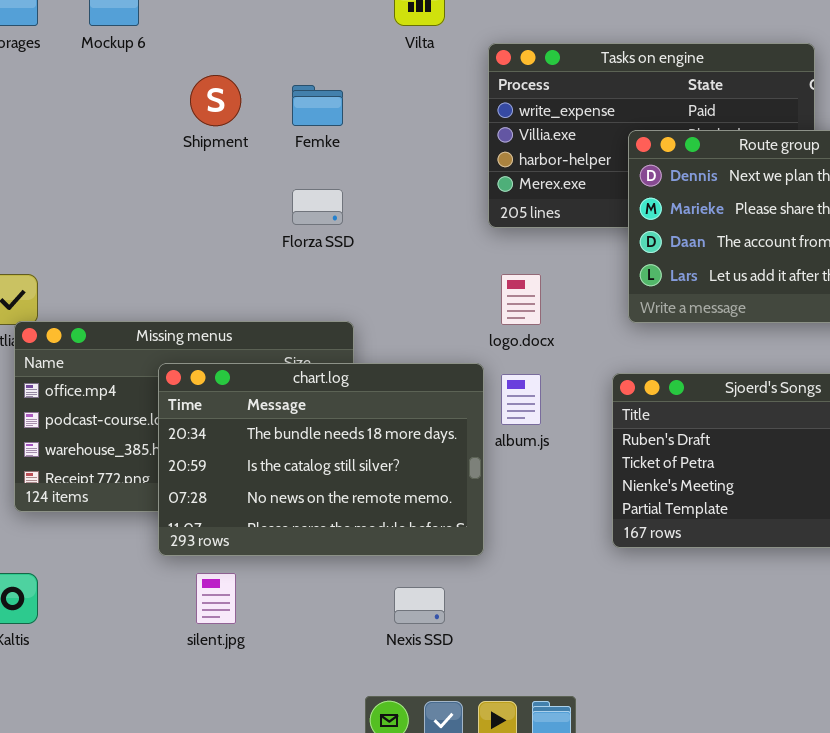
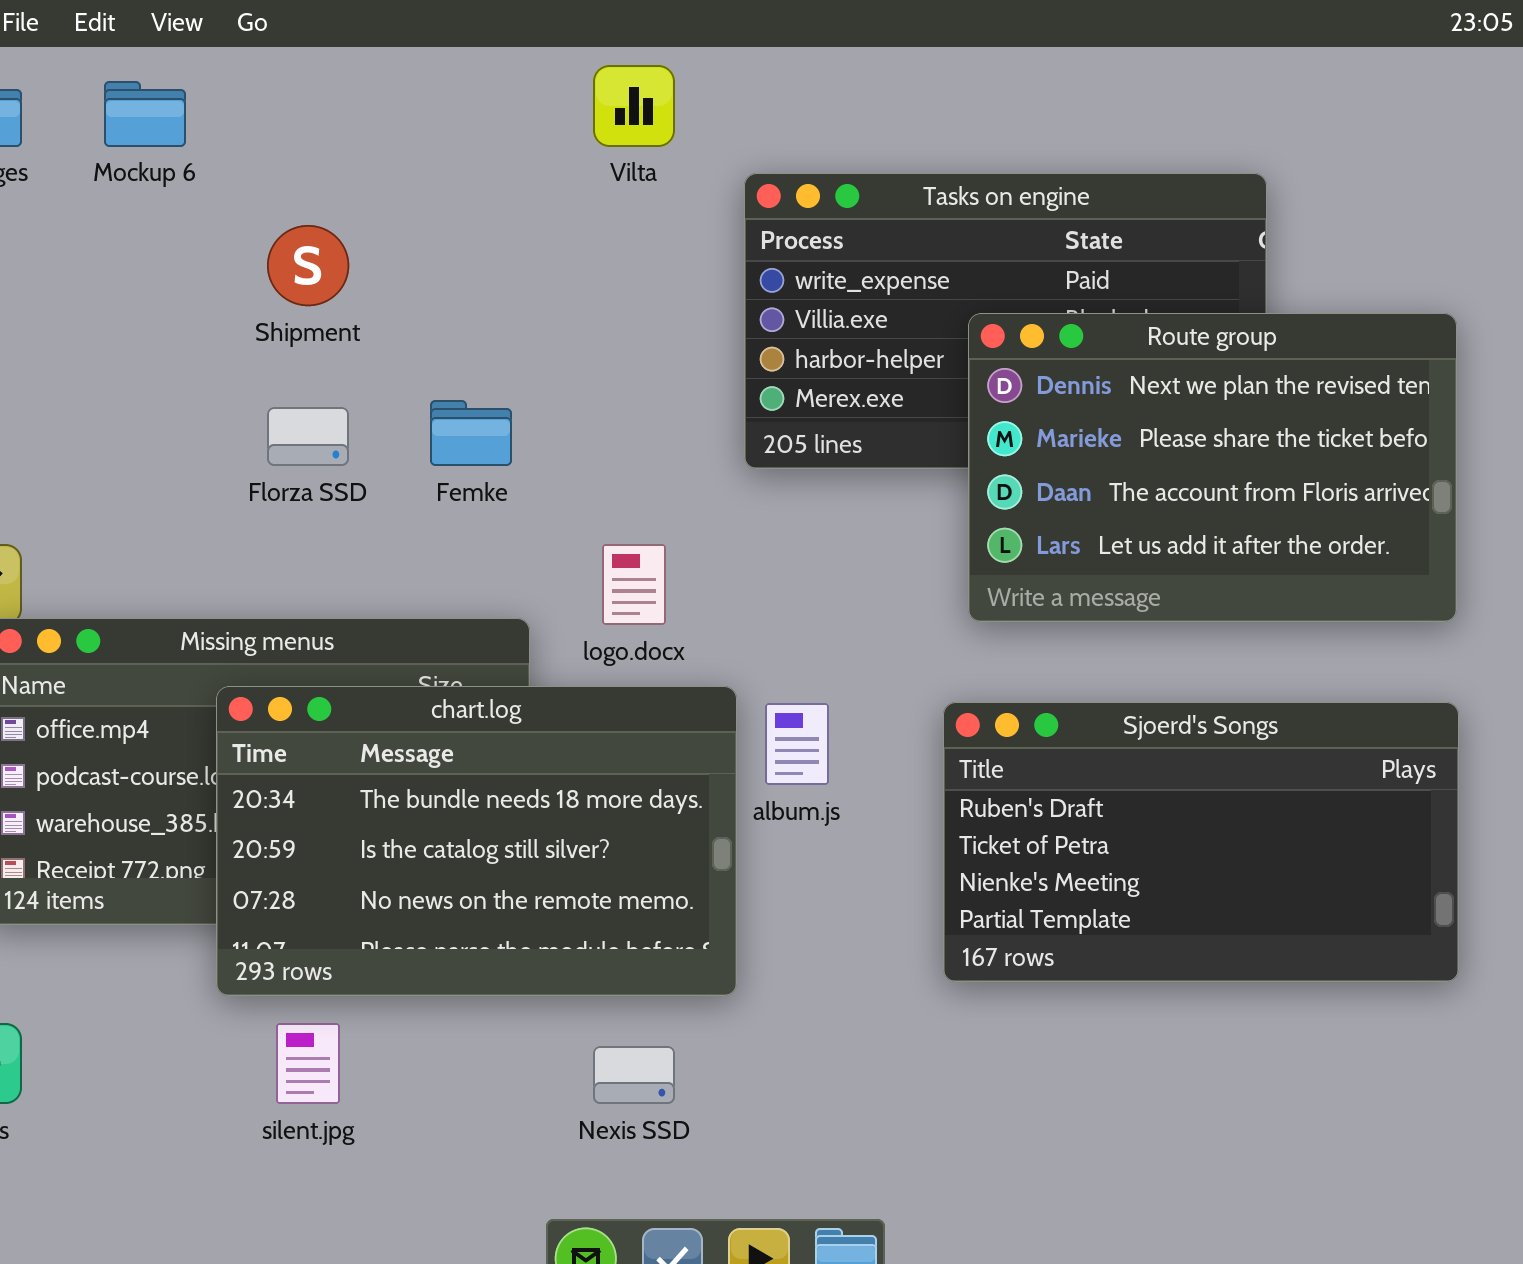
Femke: [292,85,343,126] -> [430,400,512,466], moved
Florza SSD: [292,189,343,225] -> [267,407,349,466], moved
logo.docx: [501,274,541,325] -> [602,544,666,625], moved

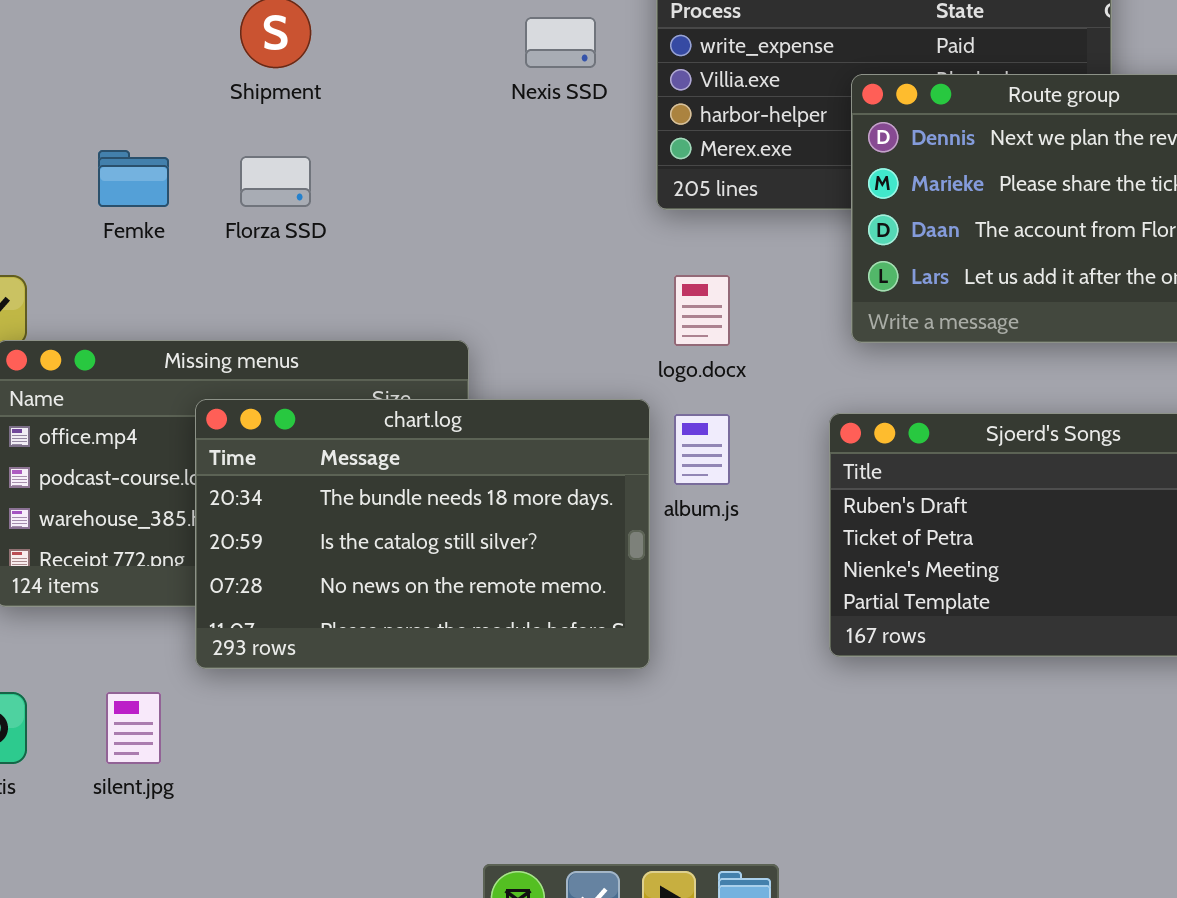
Femke: [430,400,512,466] -> [98,150,169,207], moved
logo.docx: [602,544,666,625] -> [674,275,730,346], moved
silent.jpg: [276,1023,340,1104] -> [106,692,161,764], moved
Nexis SSD: [593,1046,675,1104] -> [525,17,596,68], moved

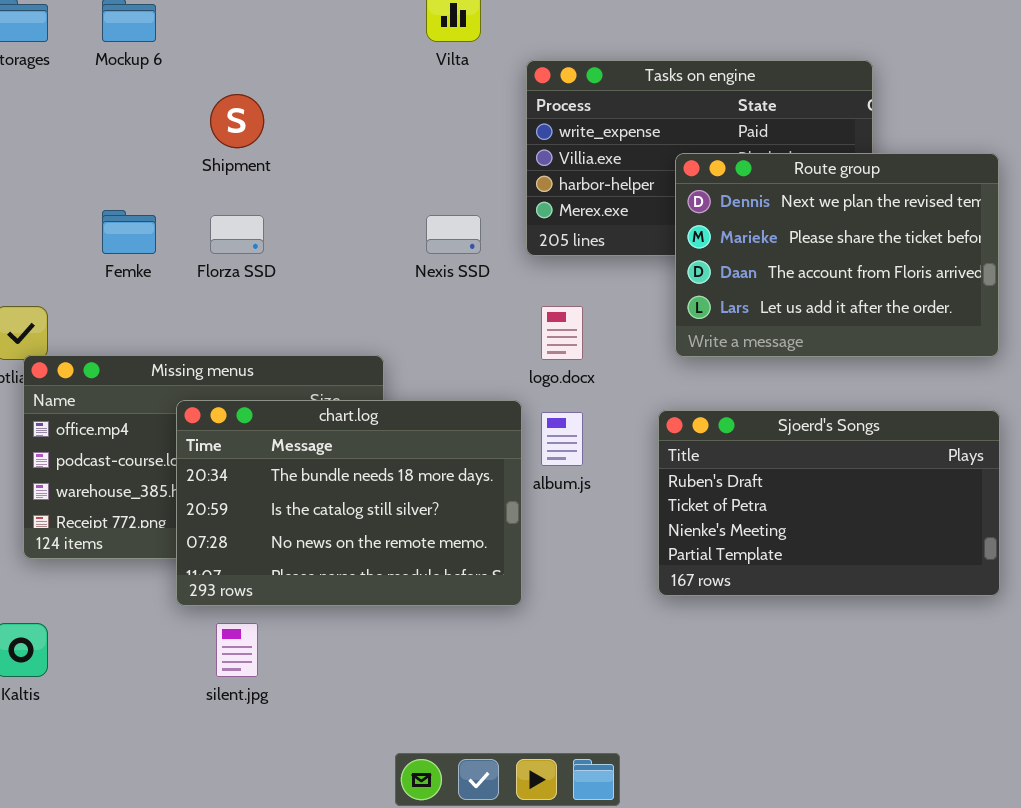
Nexis SSD: [525,17,596,68] -> [426,215,481,254], moved
silent.jpg: [106,692,161,764] -> [216,623,258,677], moved

